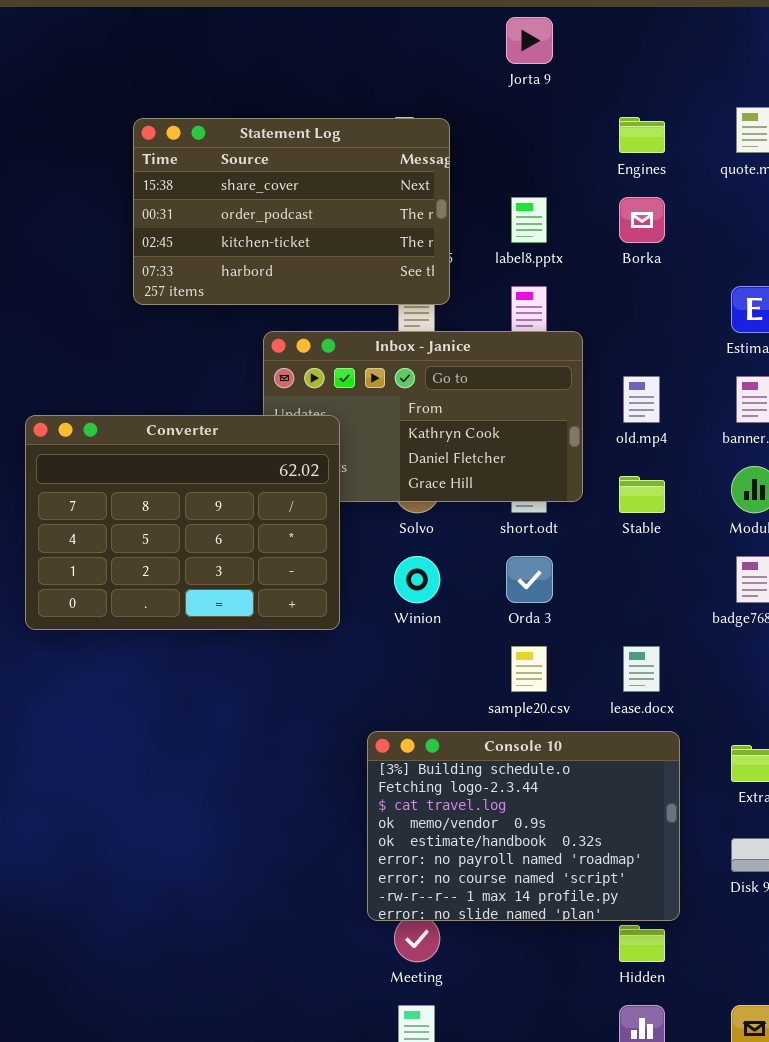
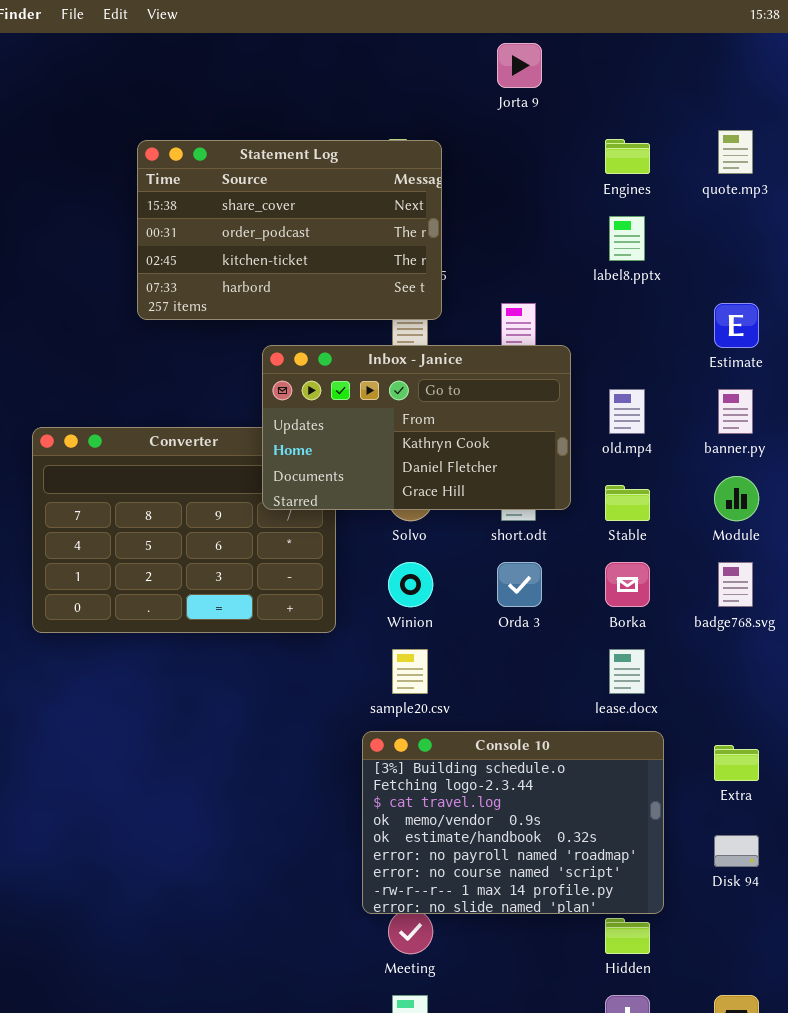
label8.pptx: [511,197,547,243] -> [609,216,645,261], moved
Borka: [619,197,665,243] -> [605,562,650,607], moved
Inbox - Janice: [263,331,583,502] -> [262,345,571,510], raised
sample20.csv: [511,646,547,692] -> [392,649,428,694], moved

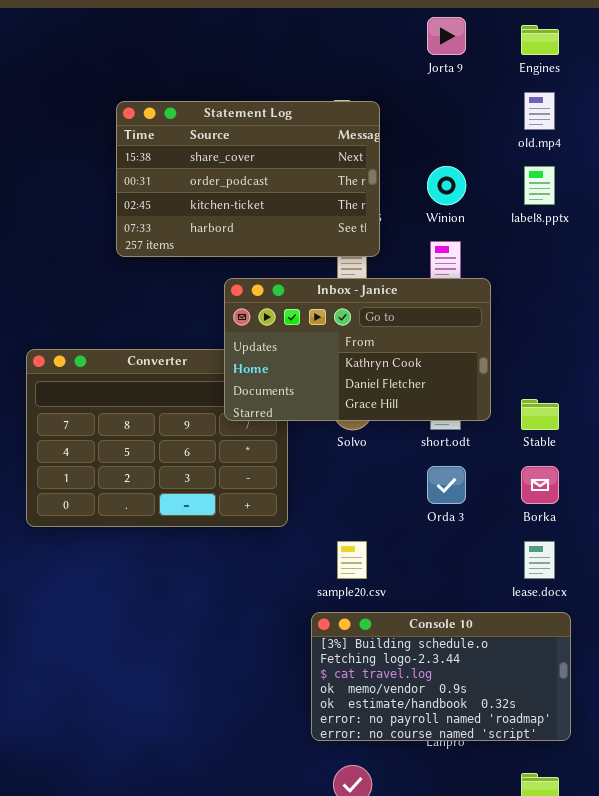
Engines: [605,139,650,174] -> [521,25,559,55], moved
old.mp4: [609,389,645,434] -> [524,92,555,130], moved
Winion: [388,562,433,607] -> [427,166,466,205], moved
Console 10: [362,731,664,914] -> [311,612,571,741], resized

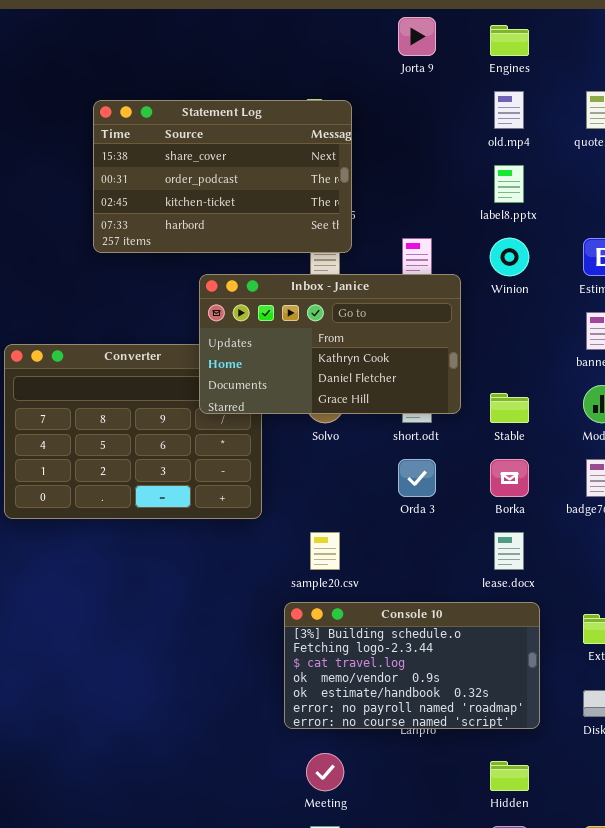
Winion: [427,166,466,205] -> [490,238,529,276], moved

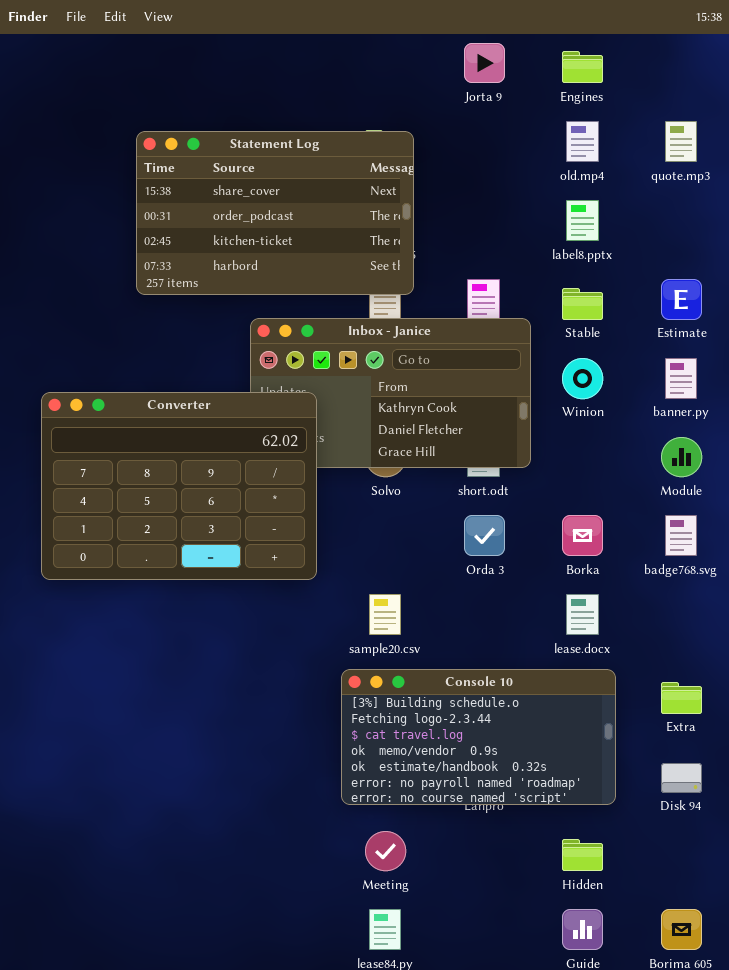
Winion: [490,238,529,276] -> [562,358,603,399], moved
Converter: [4,344,262,519] -> [41,392,317,580], raised
Stable: [490,393,529,423] -> [562,288,603,320], moved

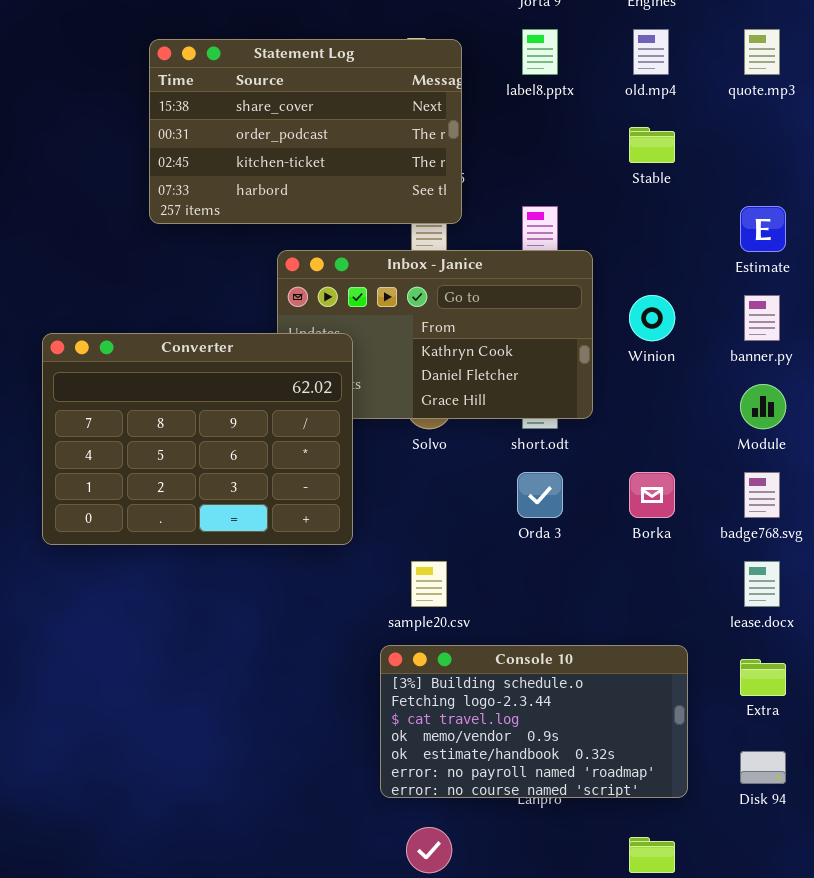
label8.pptx: [566,200,599,241] -> [522,29,558,75], moved
Stable: [562,288,603,320] -> [629,127,675,163], moved
lease.docx: [566,594,599,635] -> [744,561,780,607], moved

